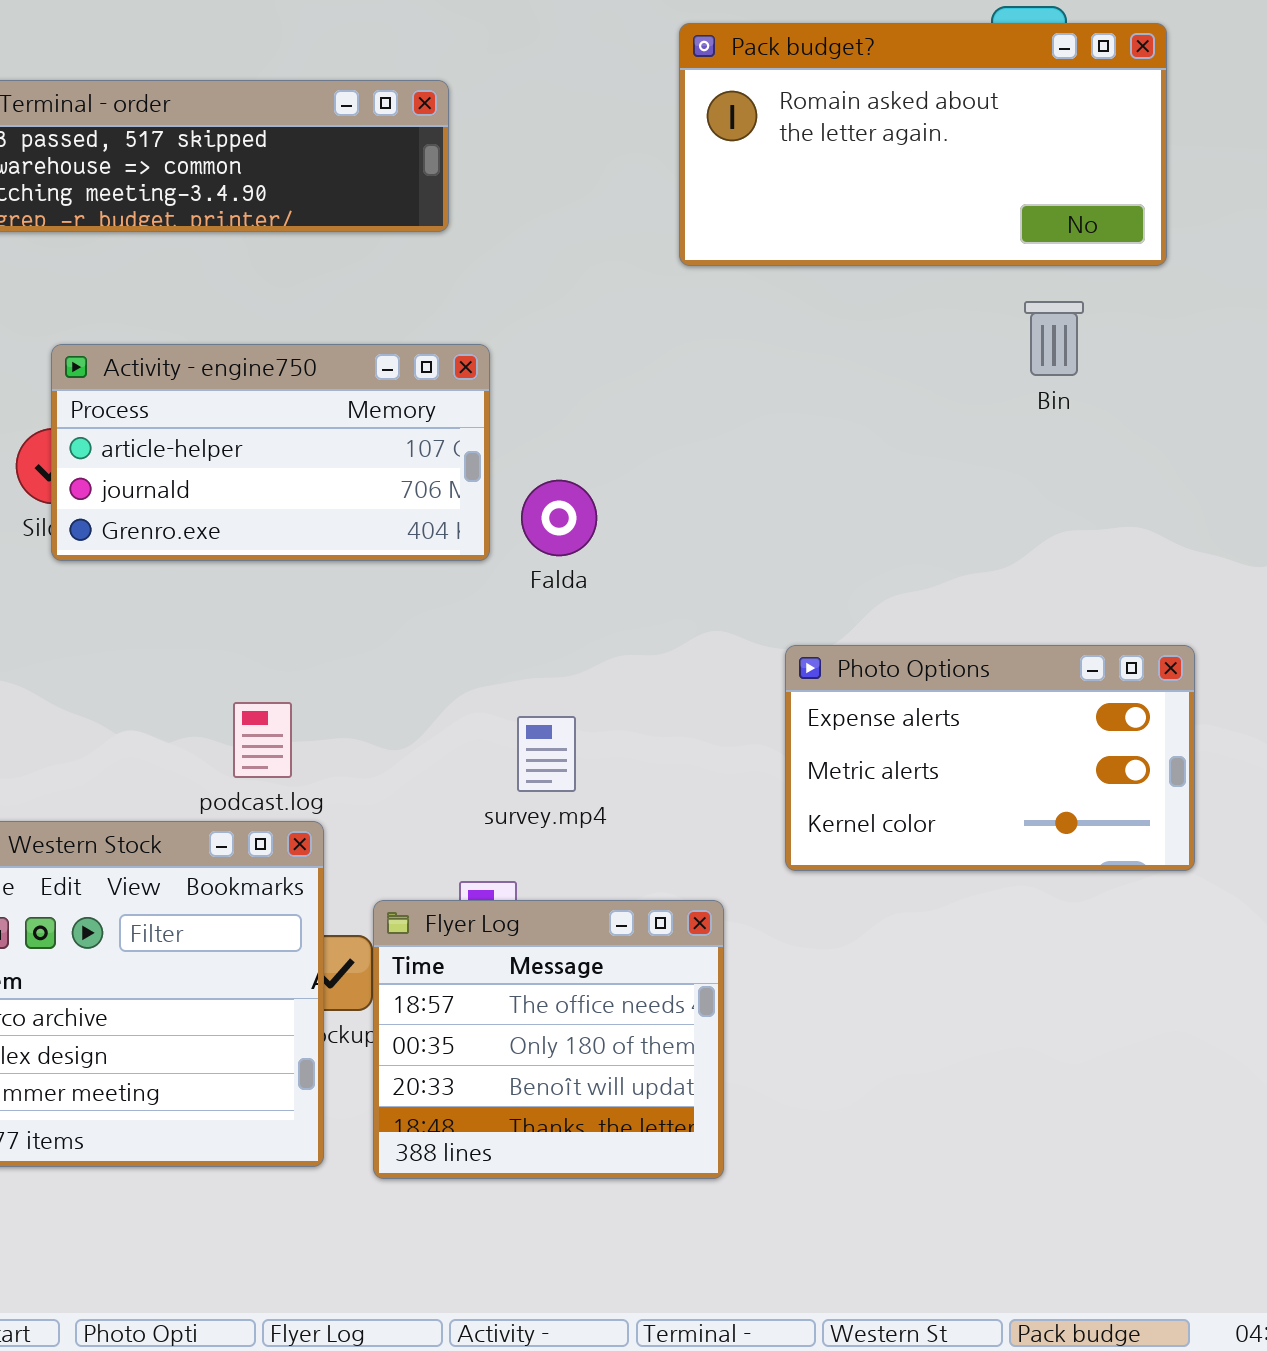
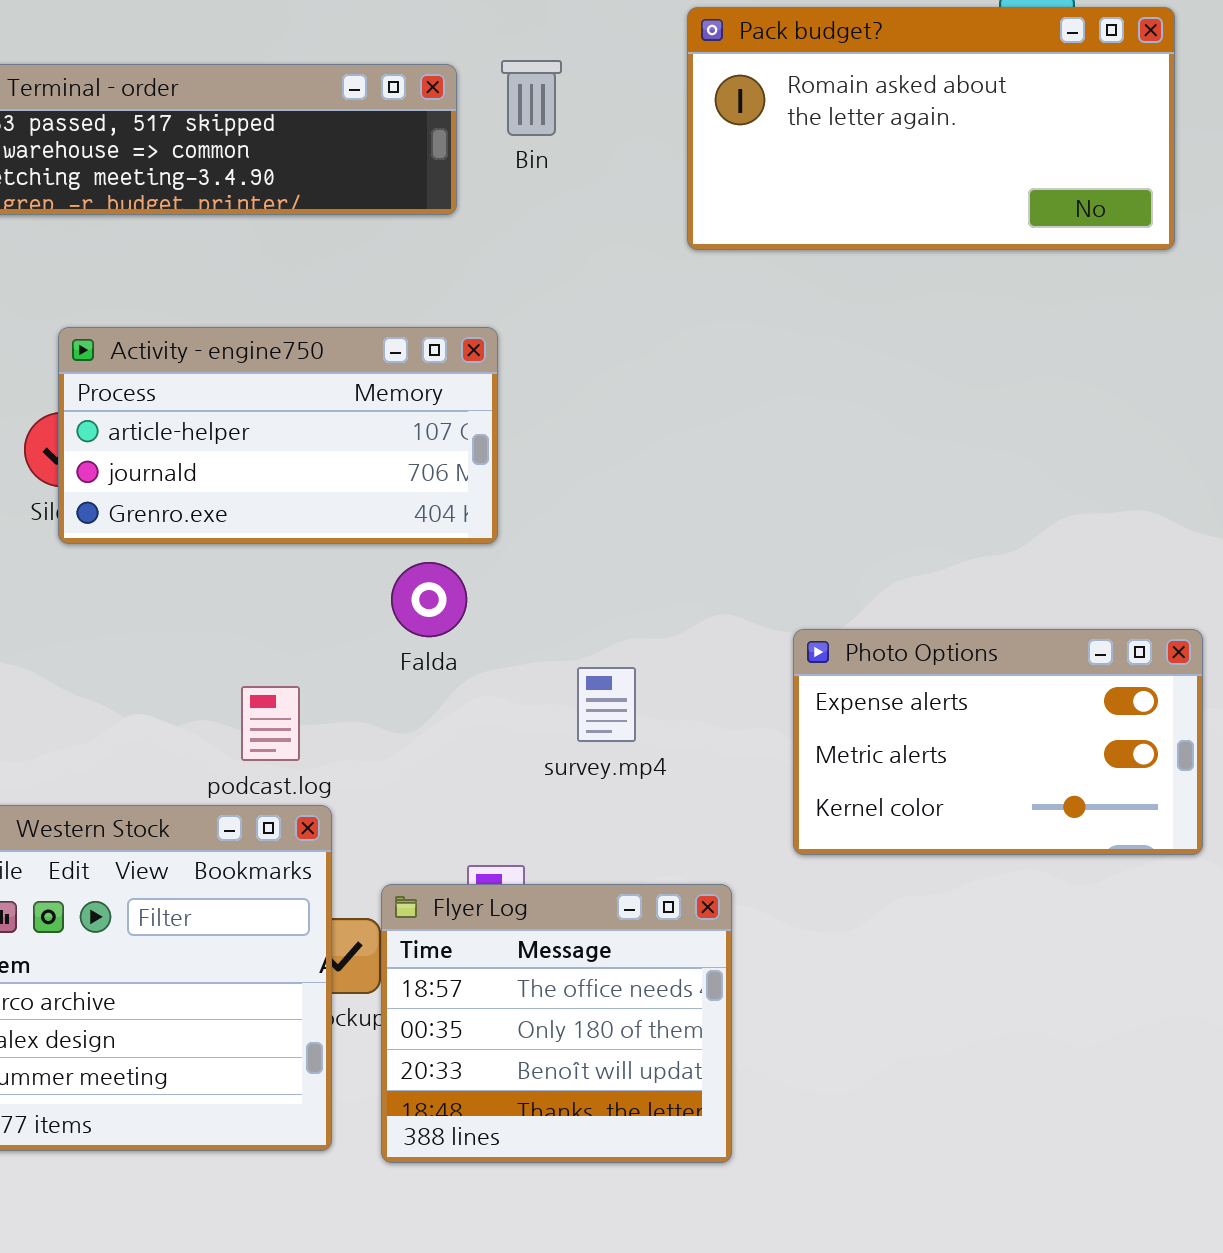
Bin: [1024,301,1084,376] -> [501,60,562,136], moved
Falda: [521,480,597,556] -> [391,562,467,637], moved
survey.mp4: [517,716,576,792] -> [577,667,636,742], moved

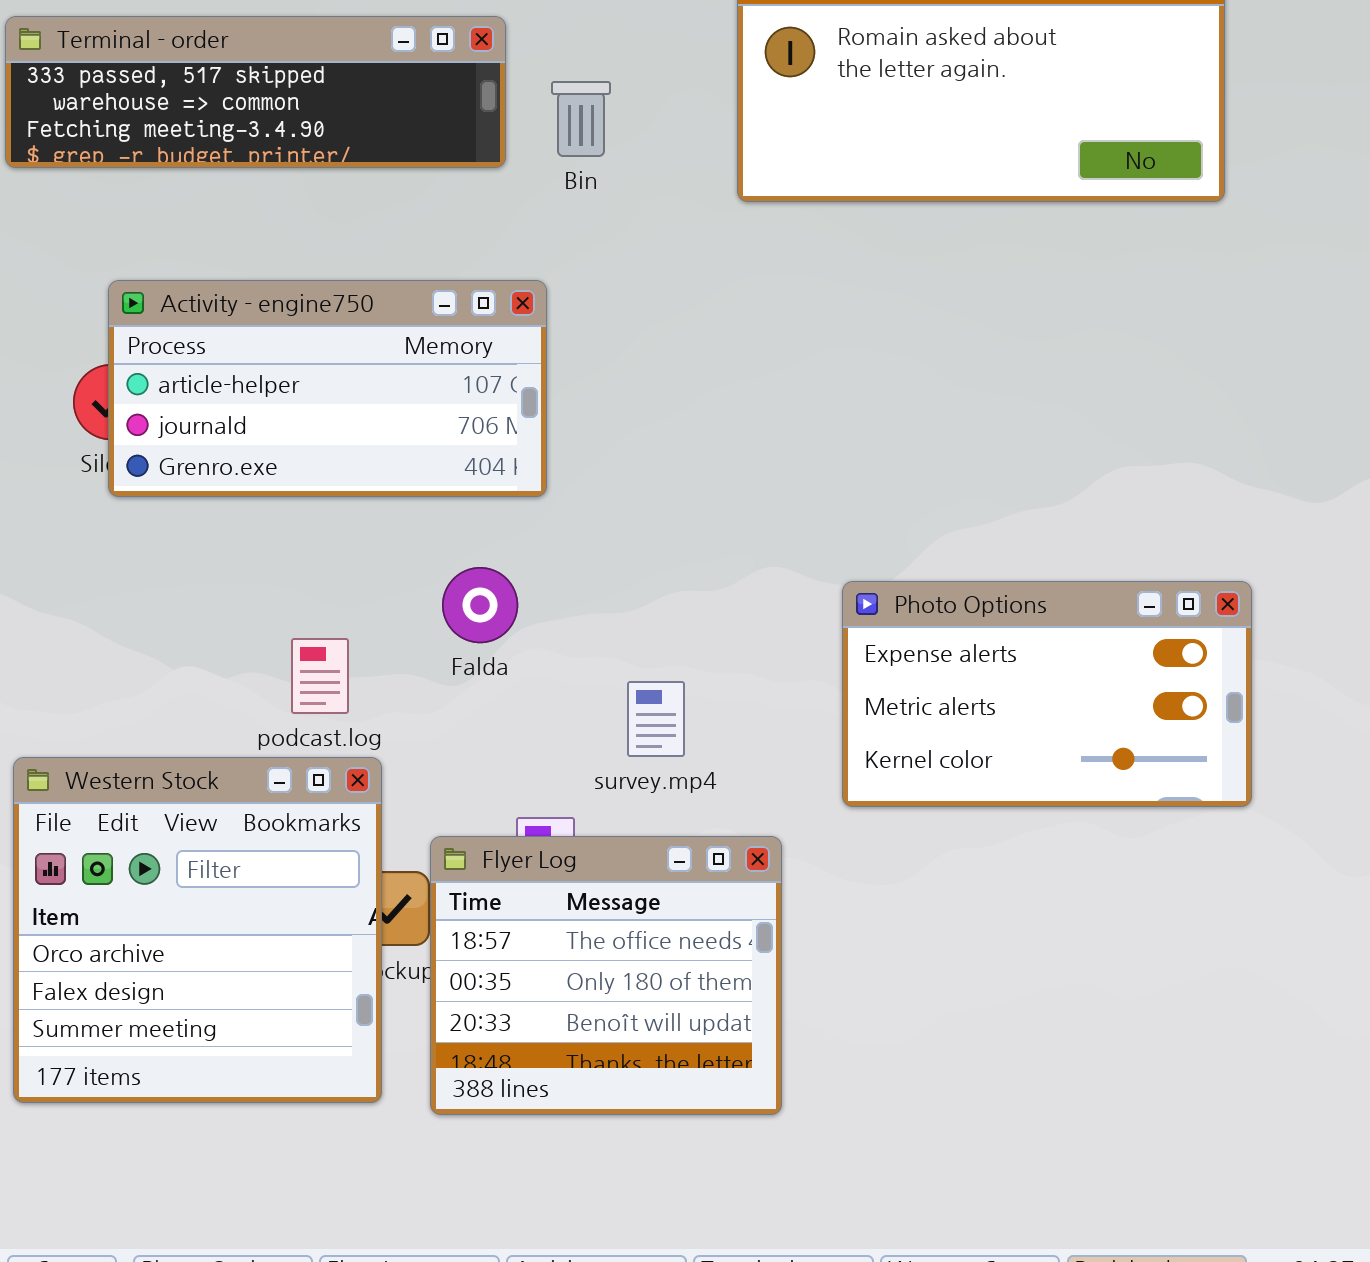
Bin: [501,60,562,136] -> [551,81,611,157], moved
Falda: [391,562,467,637] -> [442,567,518,643], moved
survey.mp4: [577,667,636,742] -> [627,681,685,757], moved

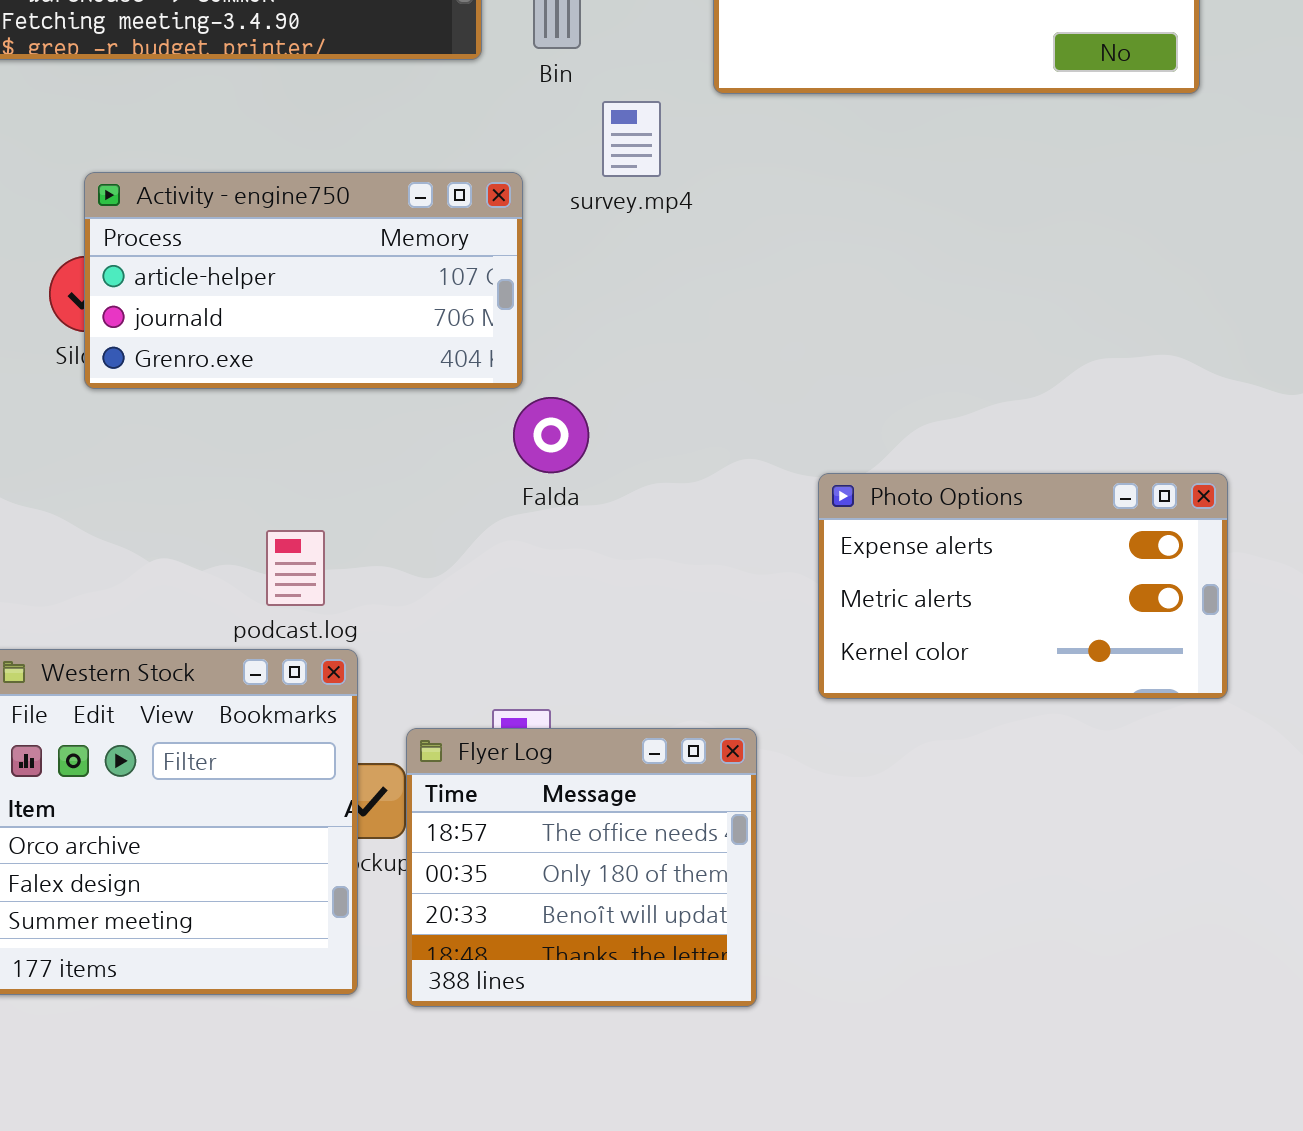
Falda: [442,567,518,643] -> [513,397,589,473], moved
survey.mp4: [627,681,685,757] -> [602,101,661,177], moved

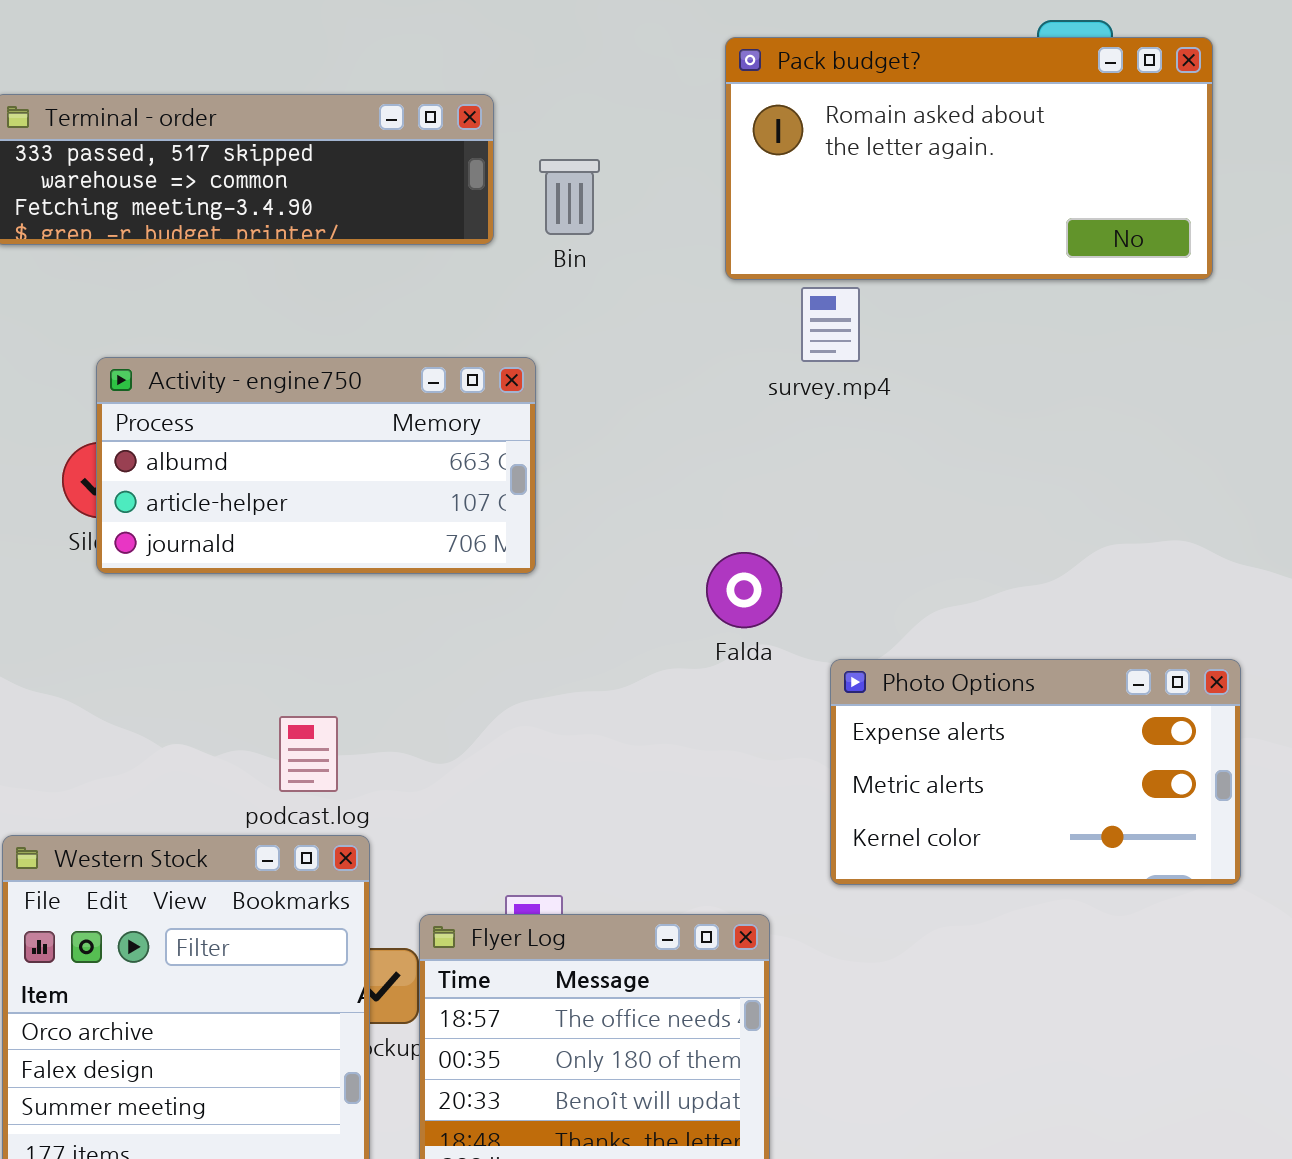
survey.mp4: [602,101,661,177] -> [801,287,860,362], moved
Activity - engine750: [84,172,523,389] -> [96,357,536,574], scrolled up 1 row
Falda: [513,397,589,473] -> [706,552,782,628], moved

